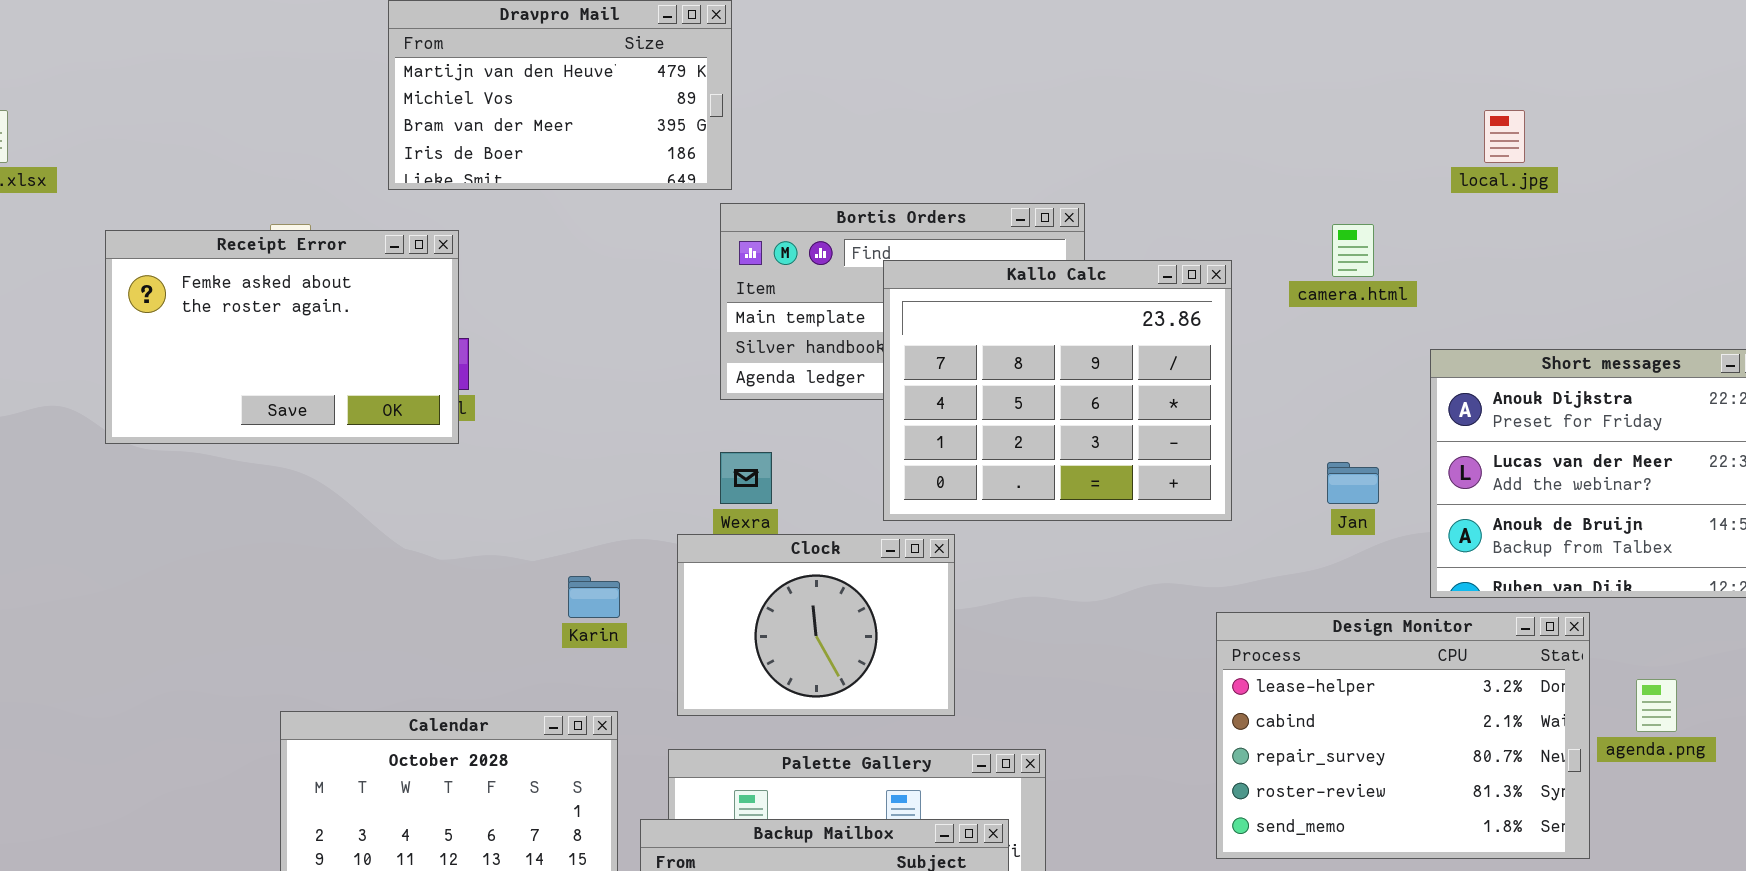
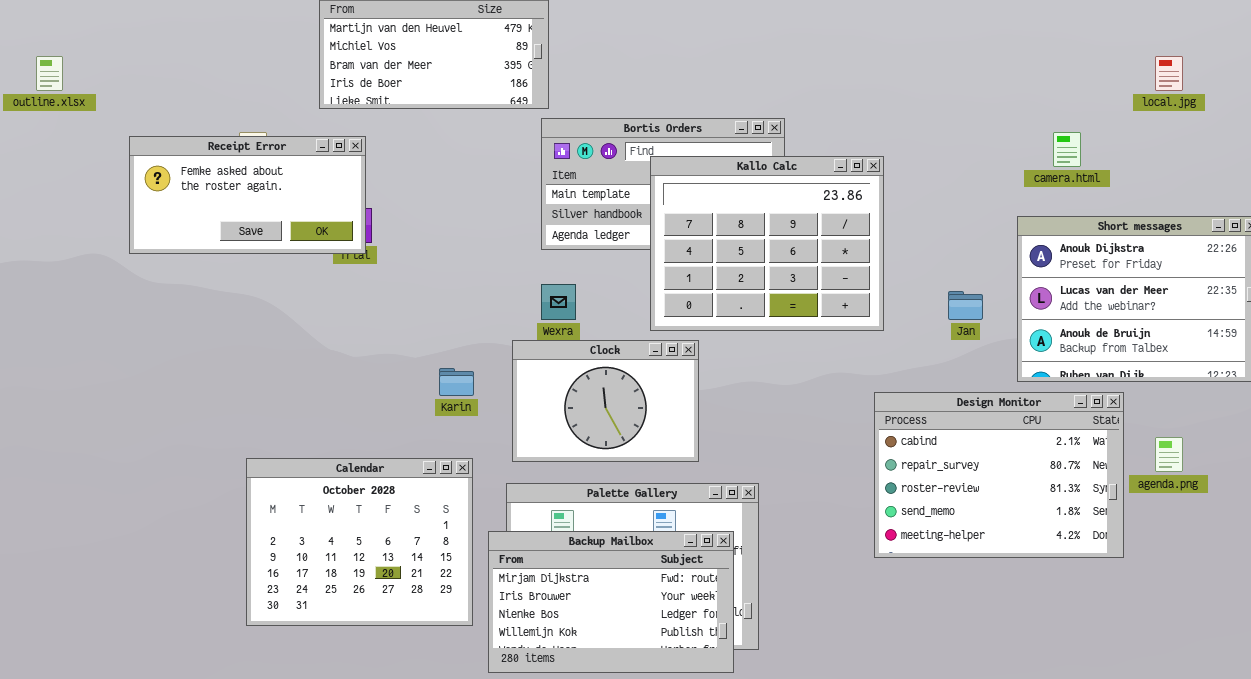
local.jpg: [1484,110,1525,163] -> [1155,56,1183,91], moved
camera.html: [1332,224,1374,277] -> [1053,132,1081,167], moved
Receipt Error: [105,230,459,444] -> [129,136,366,254], resized
Design Monitor: [1216,612,1590,859] -> [874,392,1124,558], scrolled down 1 row

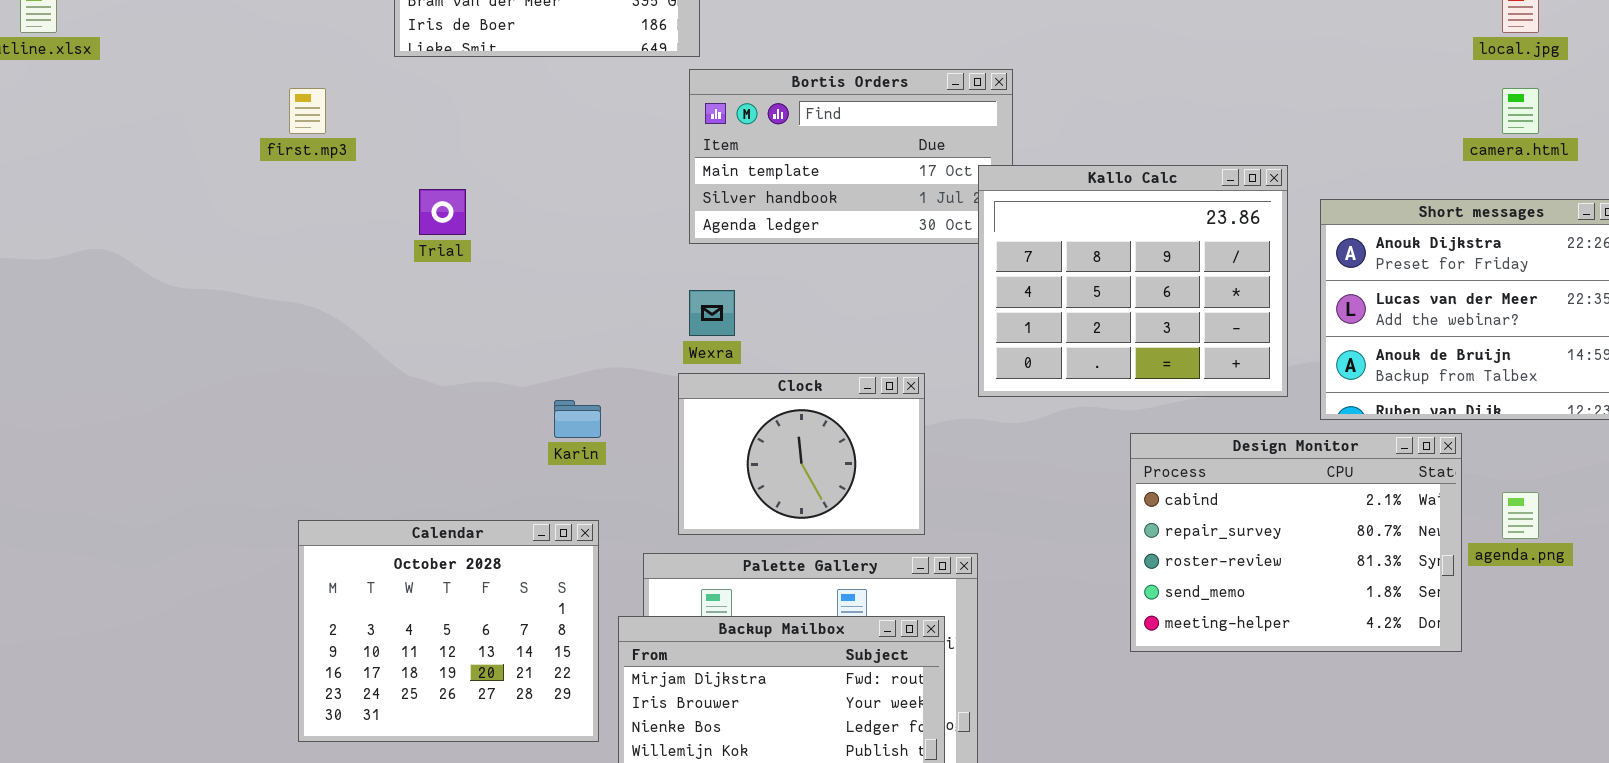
camera.html: [1053,132,1081,167] -> [1502,88,1539,134], moved
Receipt Error: [129,136,366,254] -> none, closed
Kallo Calc: [650,156,884,331] -> [978,165,1288,397], moved
Clock: [512,340,699,462] -> [678,373,925,535], moved

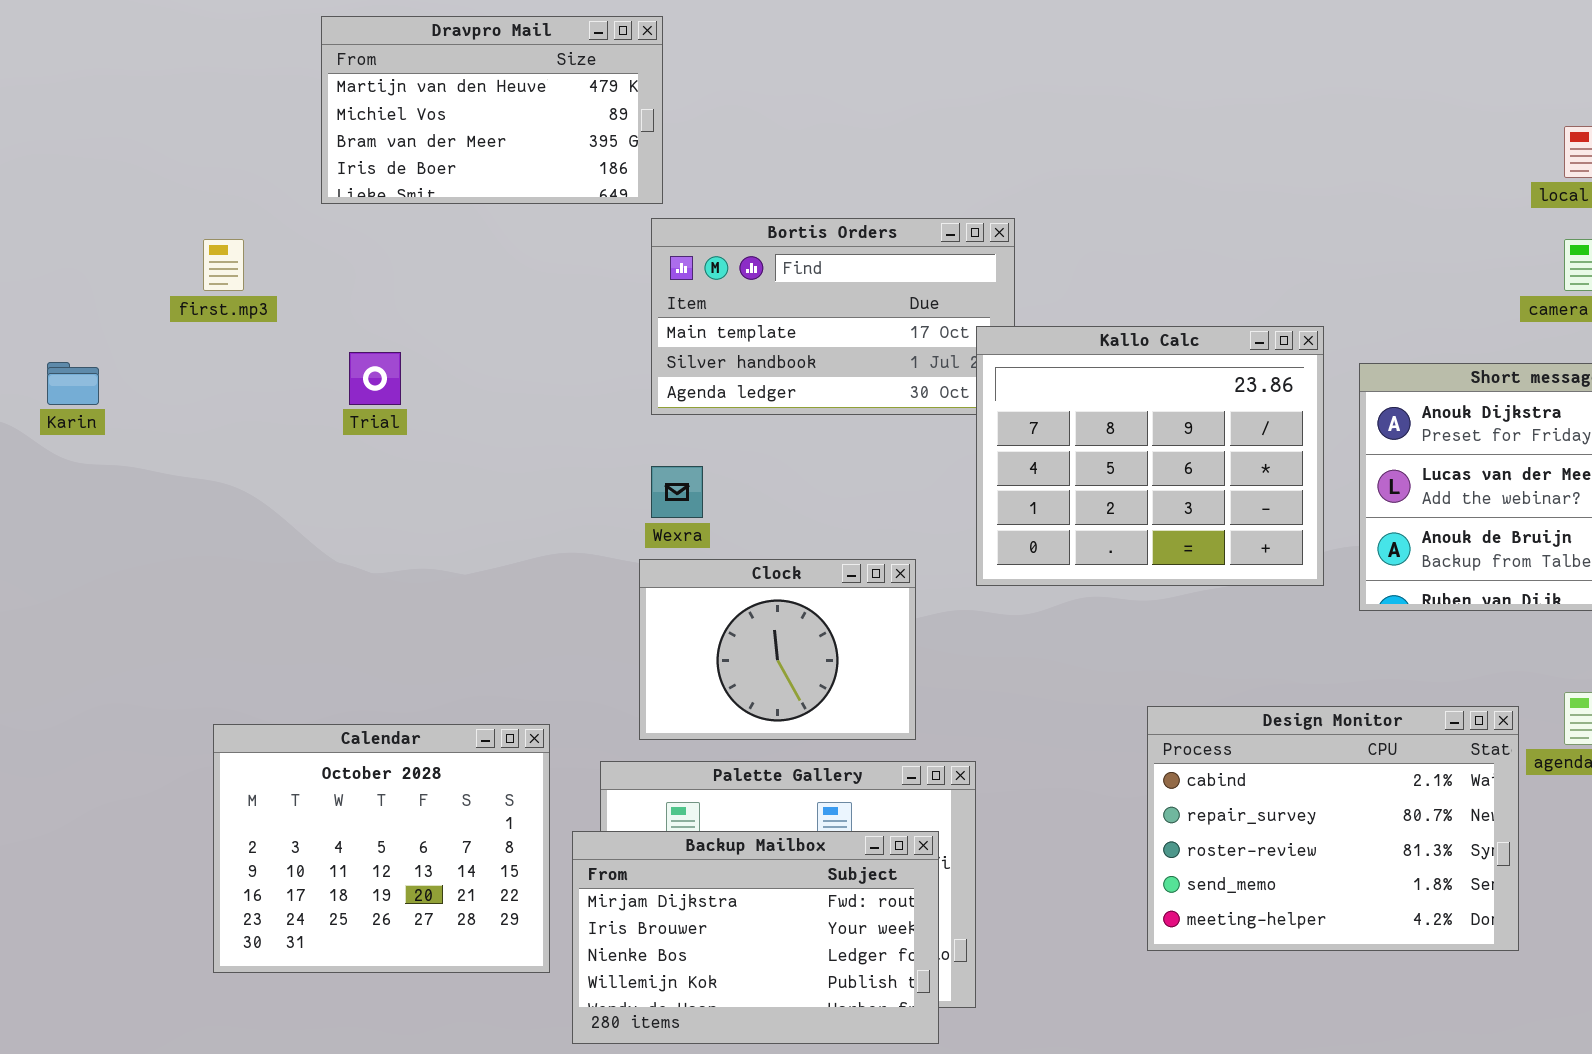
Karin: [554,400,601,438] -> [47,362,99,405], moved
Design Monitor: [1130,433,1462,652] -> [1147,706,1519,951], moved

